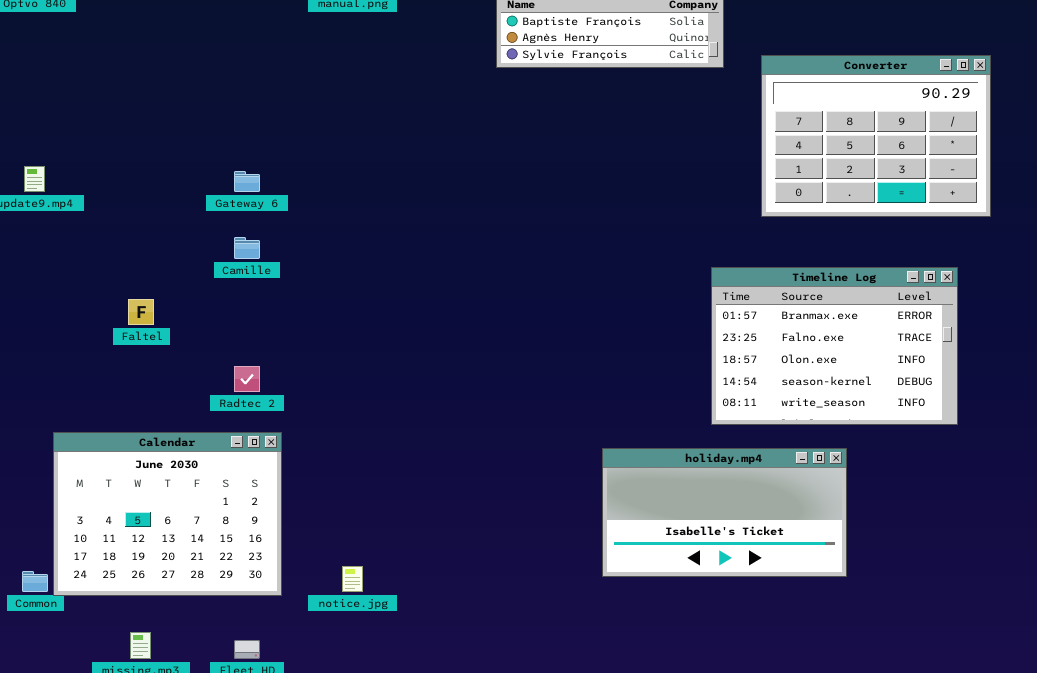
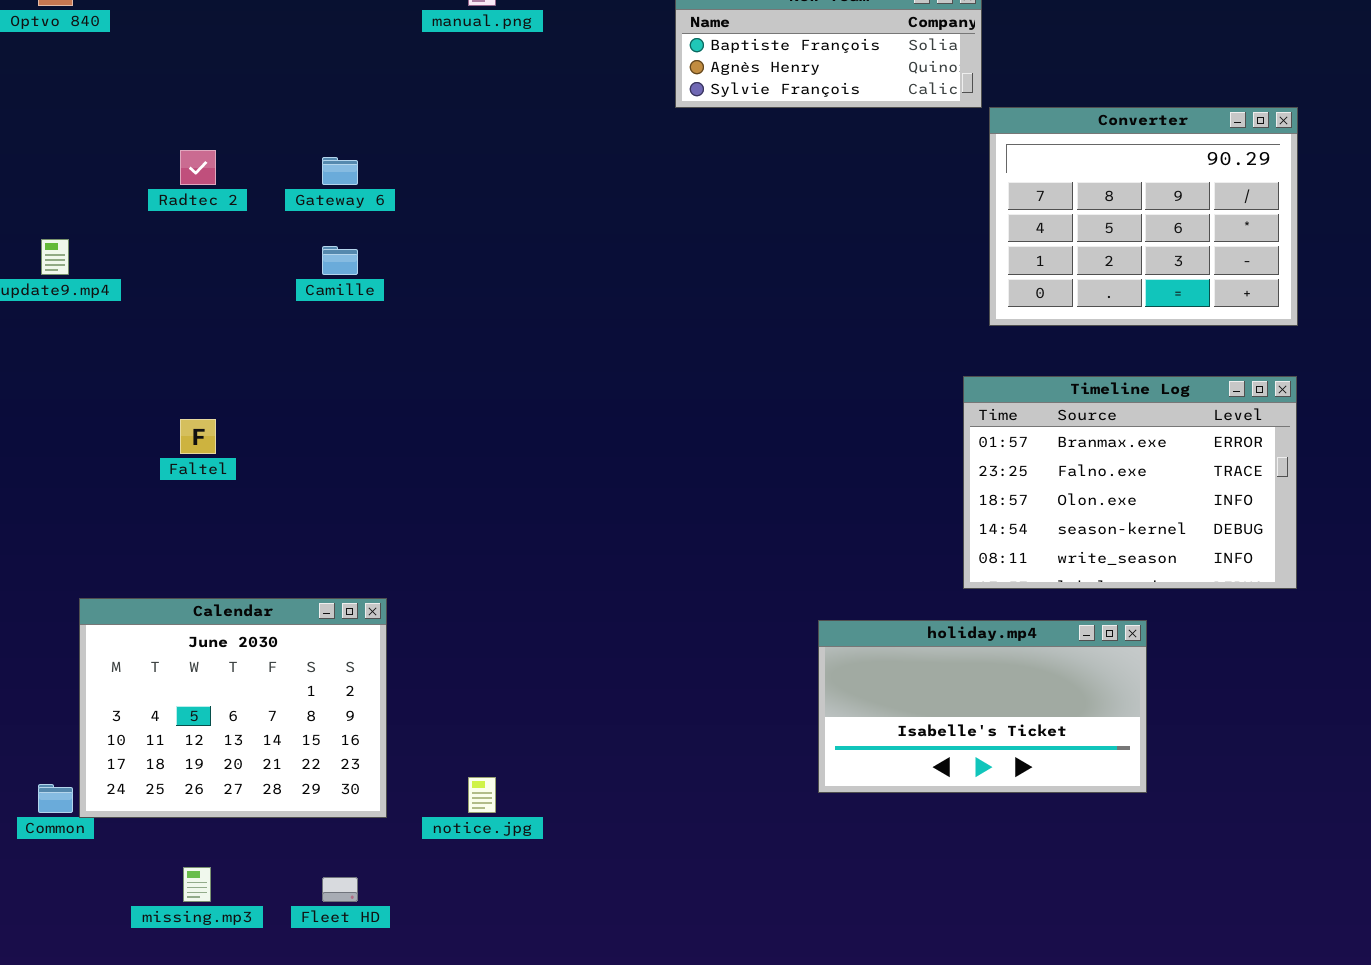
Converter: [761,55,991,217] -> [989,107,1298,326], moved
Gateway 6: [234,171,260,192] -> [322,157,358,185], moved
Camille: [234,237,260,259] -> [322,246,358,275], moved
Radtec 2: [234,366,260,392] -> [180,150,216,185], moved

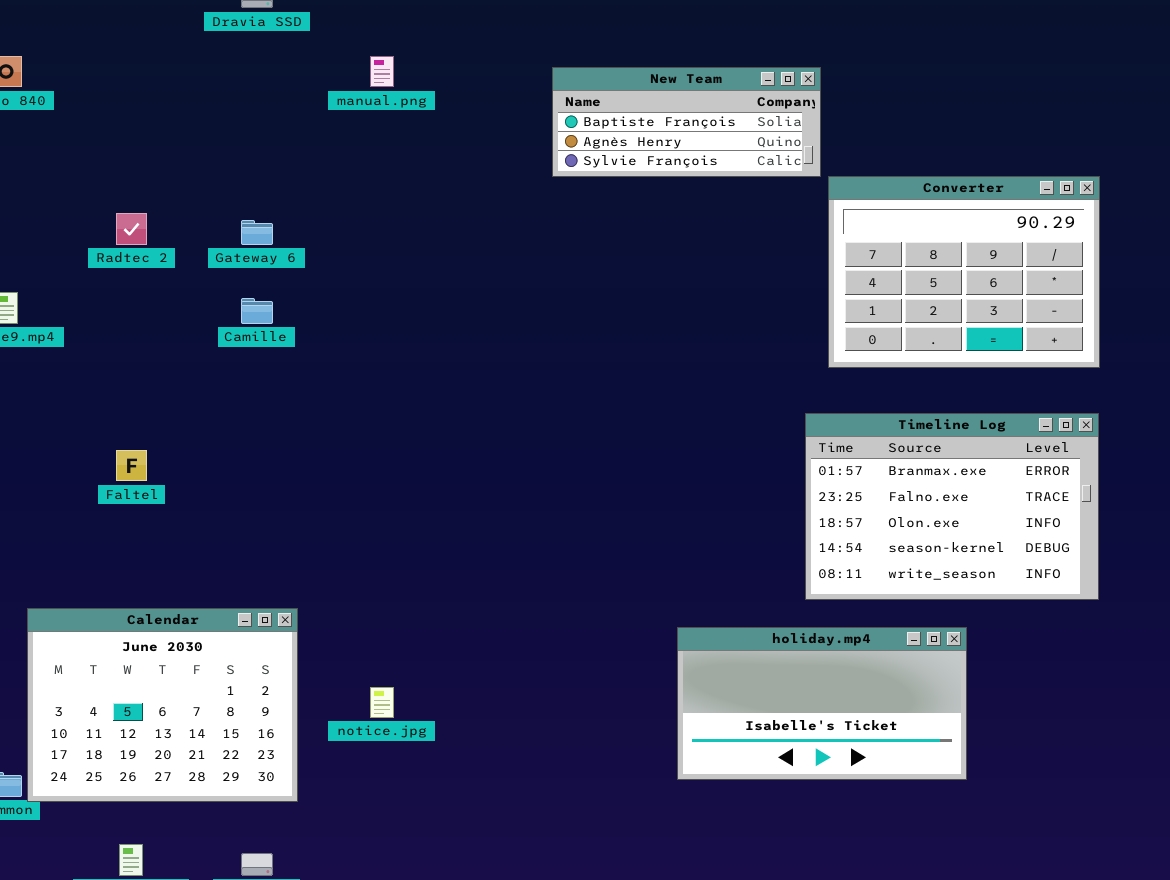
notice.jpg: [468,777,496,813] -> [370,687,394,718], moved

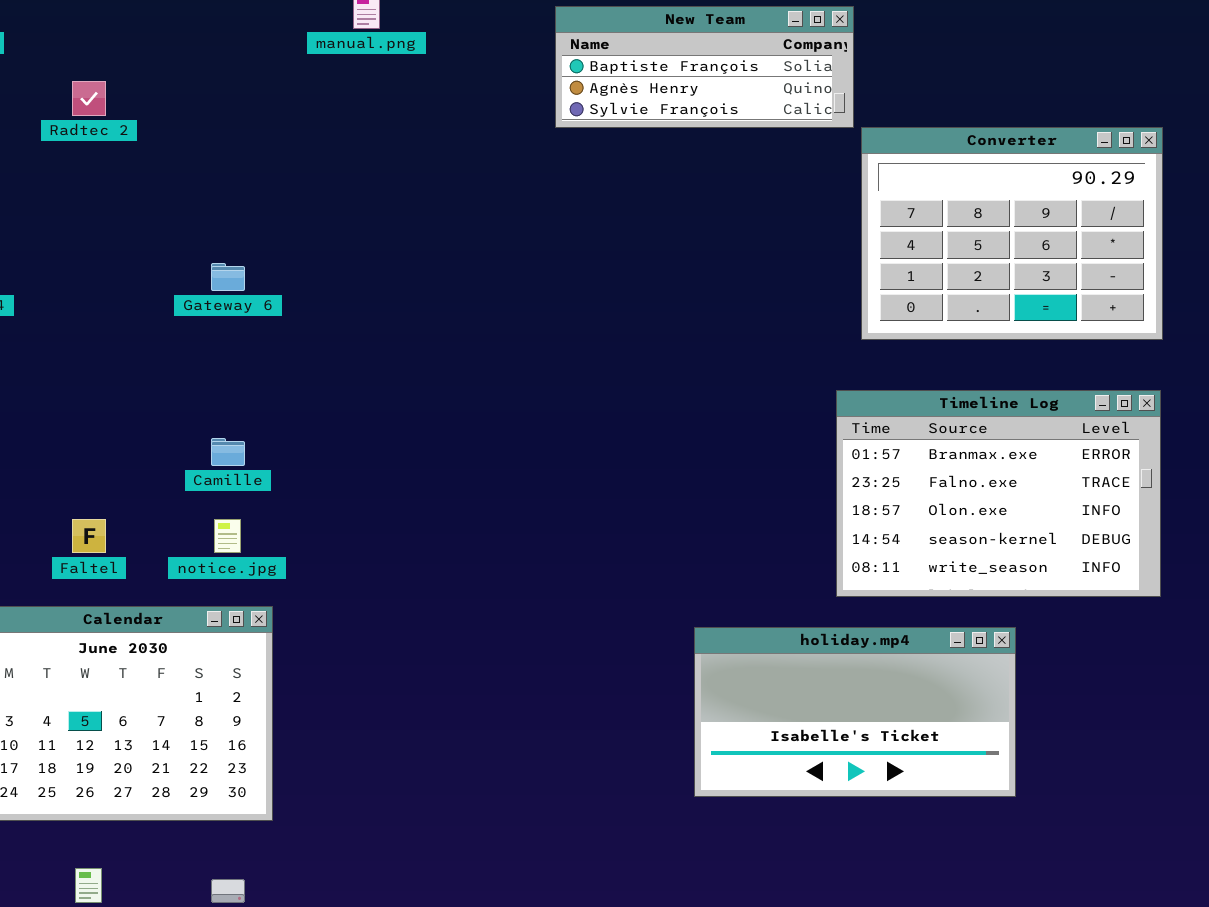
Radtec 2: [116,213,147,245] -> [72,81,106,116], moved
Gateway 6: [241,220,273,245] -> [211,263,245,291], moved
Camille: [241,298,273,324] -> [211,438,245,466], moved
Faltel: [116,450,147,481] -> [72,519,106,553], moved
notice.jpg: [370,687,394,718] -> [214,519,241,553], moved

